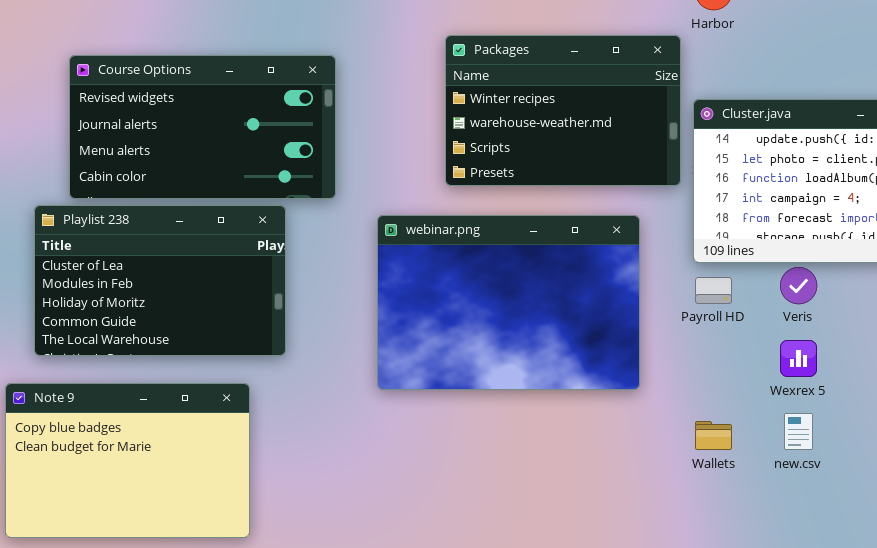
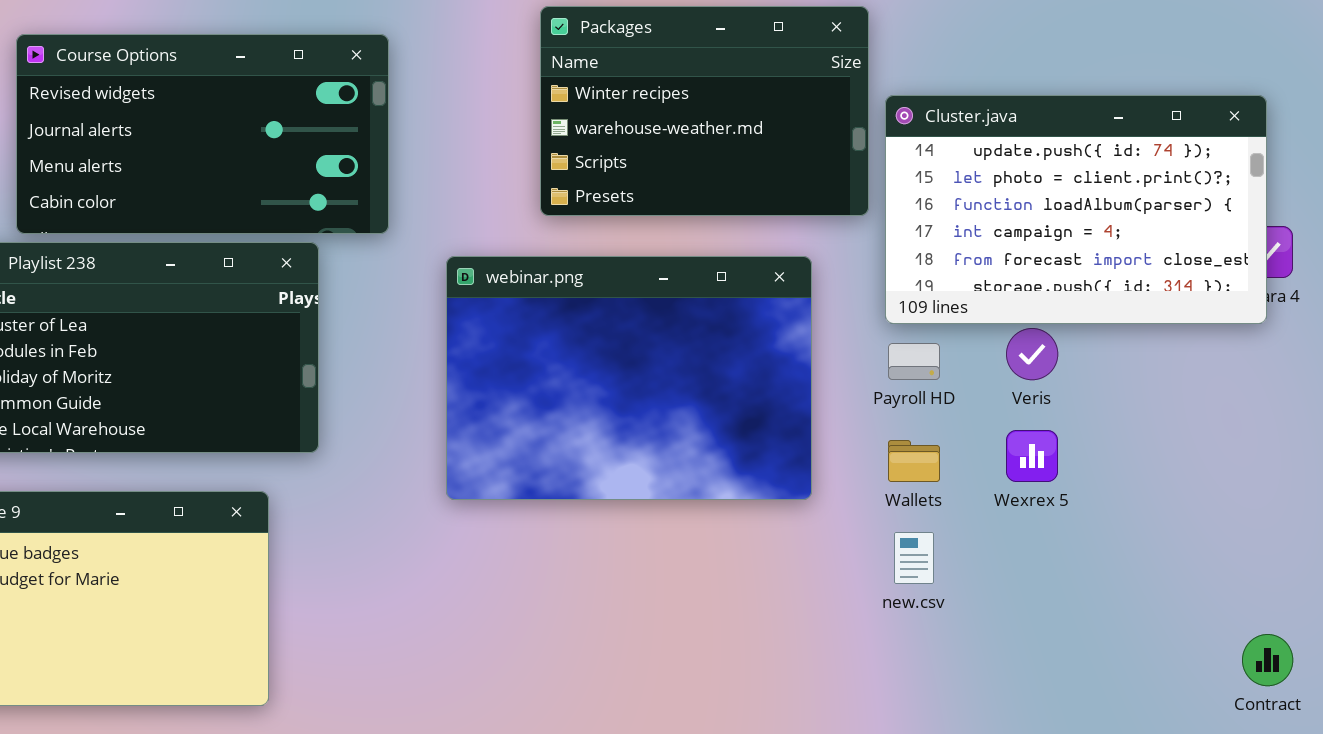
new.csv: [784,413,813,450] -> [894,532,934,584], moved
Wallets: [695,421,732,450] -> [888,440,940,482], moved

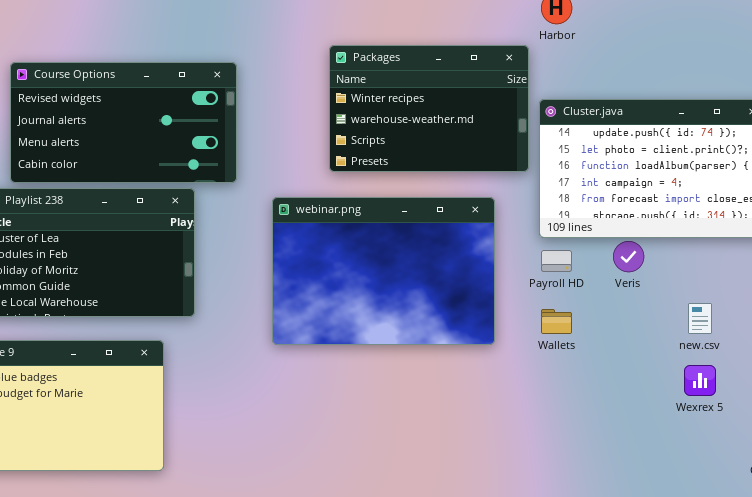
Wexrex 5: [1006,430,1058,482] -> [684,365,716,396], moved
new.csv: [894,532,934,584] -> [688,303,712,334], moved

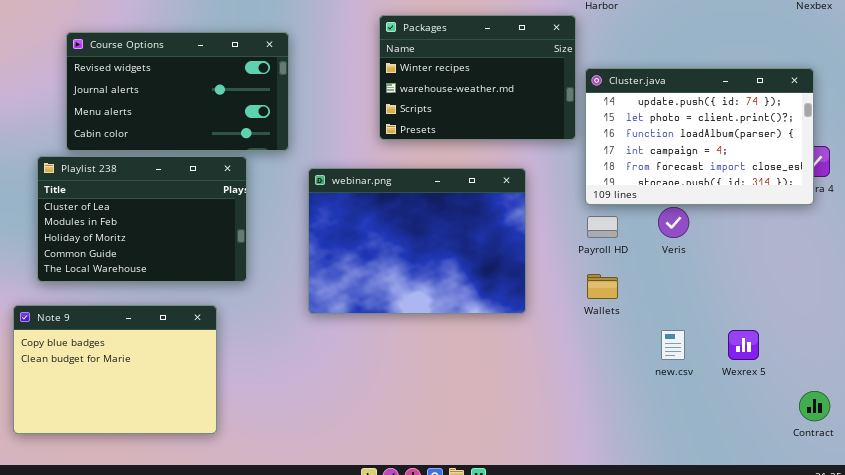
webinar.png: [272,197,495,345] -> [308,168,526,314], moved
new.csv: [688,303,712,334] -> [661,330,685,360], moved

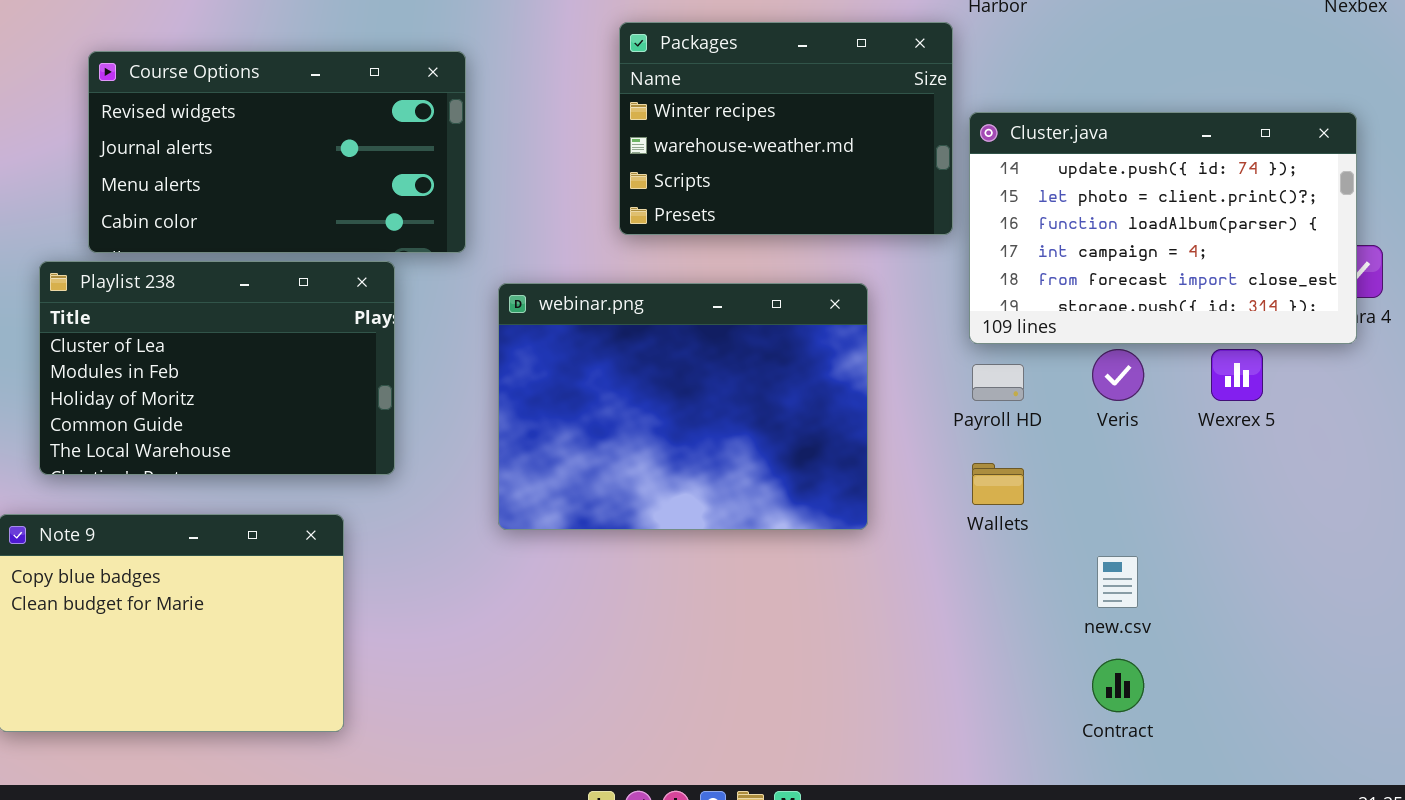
Wexrex 5: [728,330,759,360] -> [1211,349,1263,401], moved
Contract: [799,391,830,421] -> [1092,659,1144,712], moved

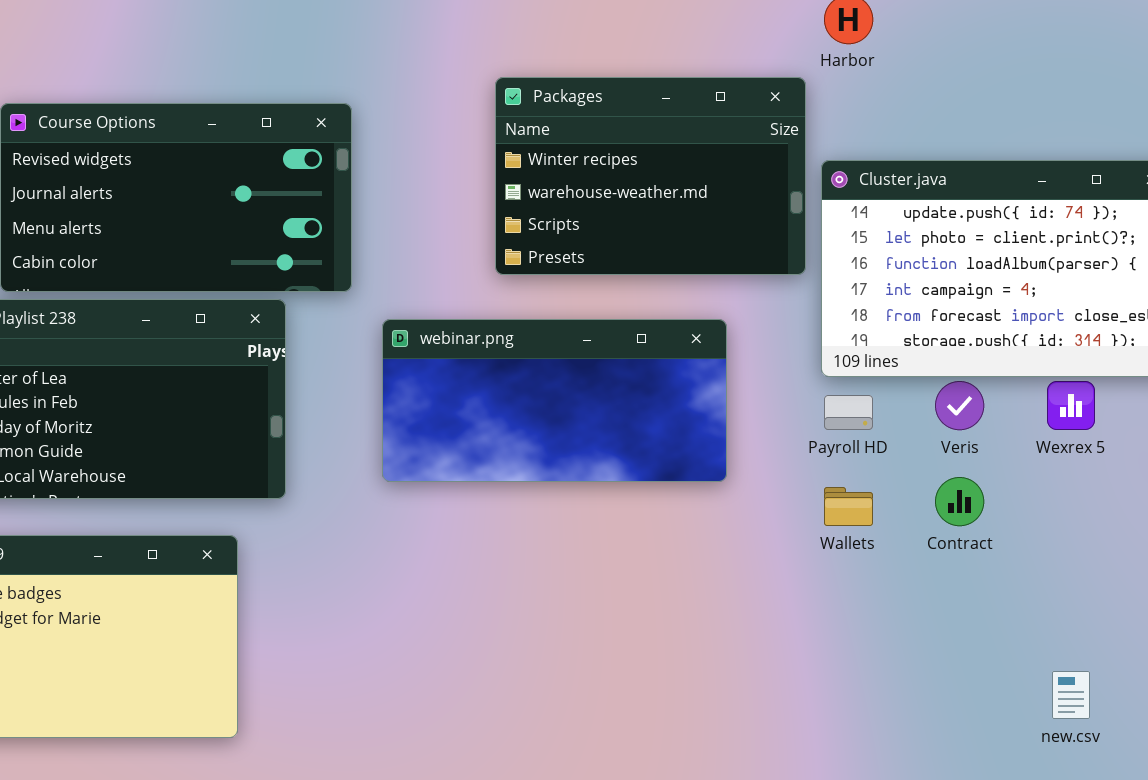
webinar.png: [498,283,868,530] -> [382,319,727,482], resized
new.csv: [1097,556,1138,608] -> [1052,671,1090,719], moved
Contract: [1092,659,1144,712] -> [935,477,984,526], moved

